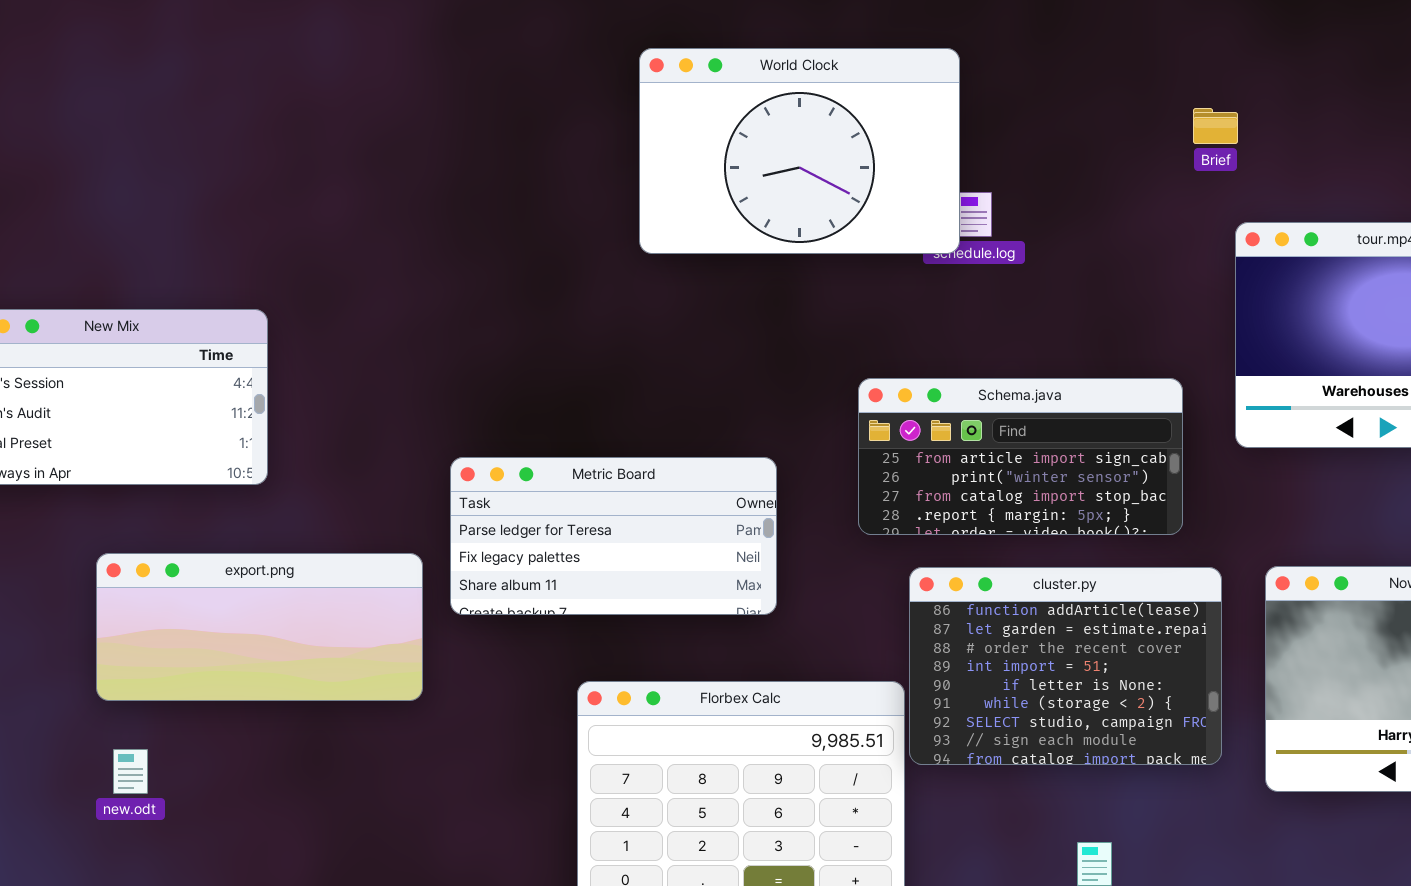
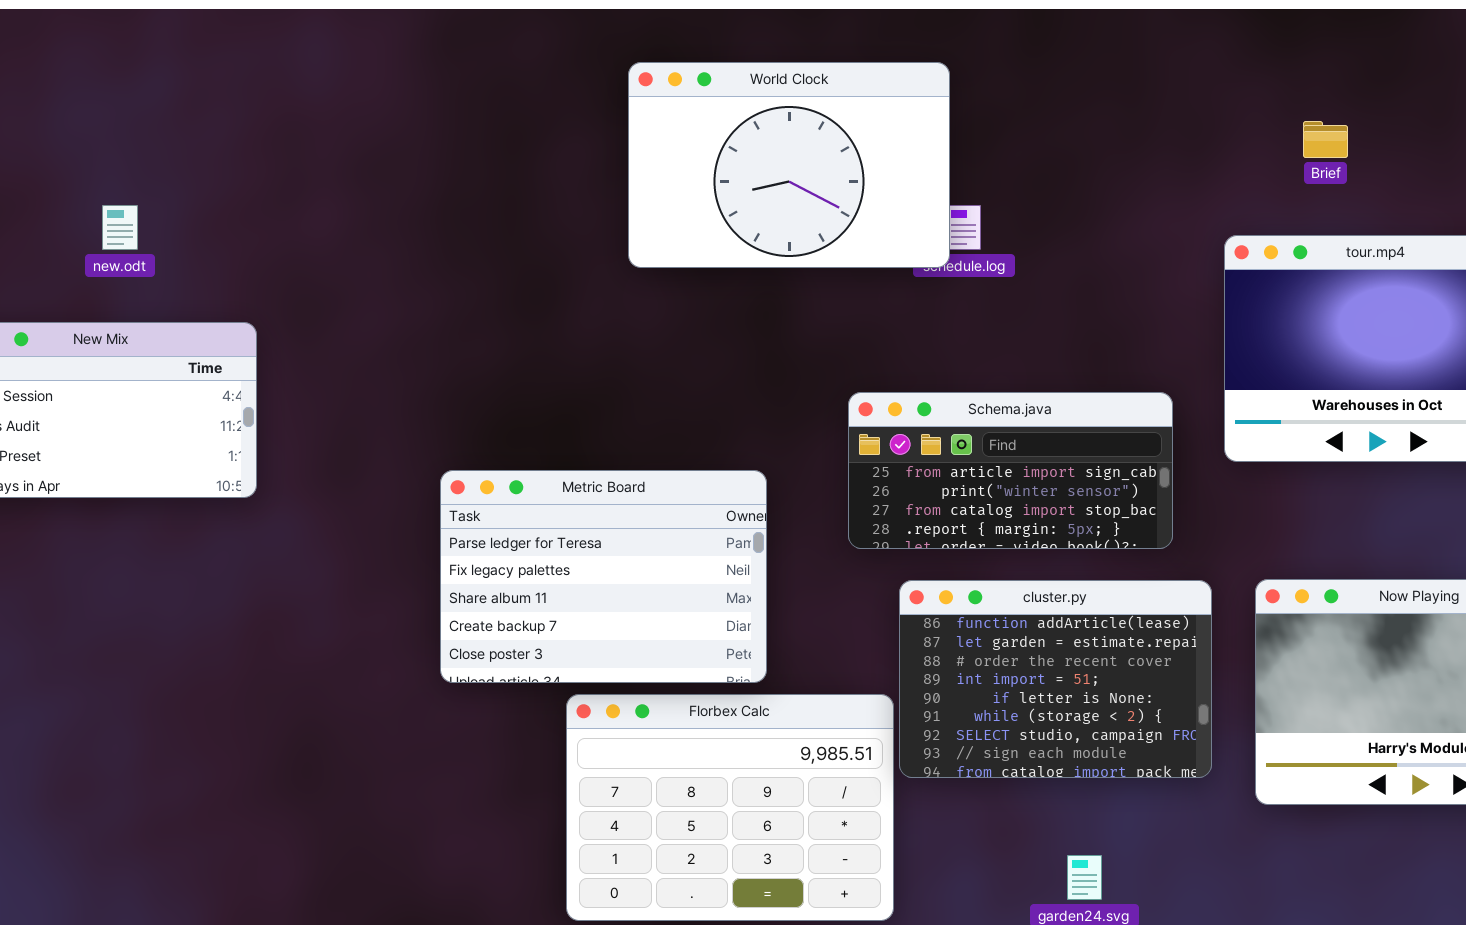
Brief: [1193,108,1238,144] -> [1303,121,1348,158], moved
Metric Board: [450,457,777,615] -> [440,470,767,683], resized
export.png: [96,553,423,701] -> none, closed
new.odt: [113,749,148,794] -> [102,205,138,250], moved

